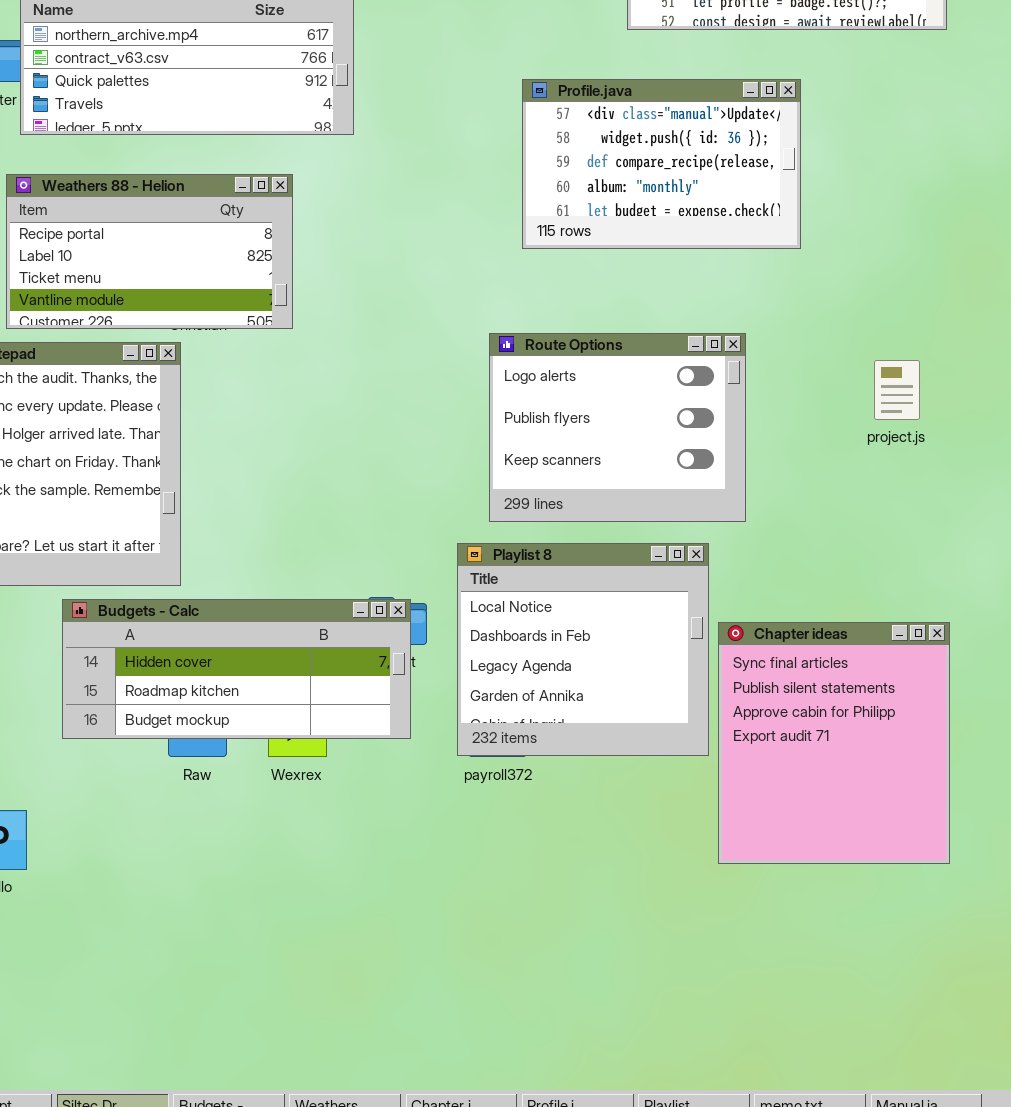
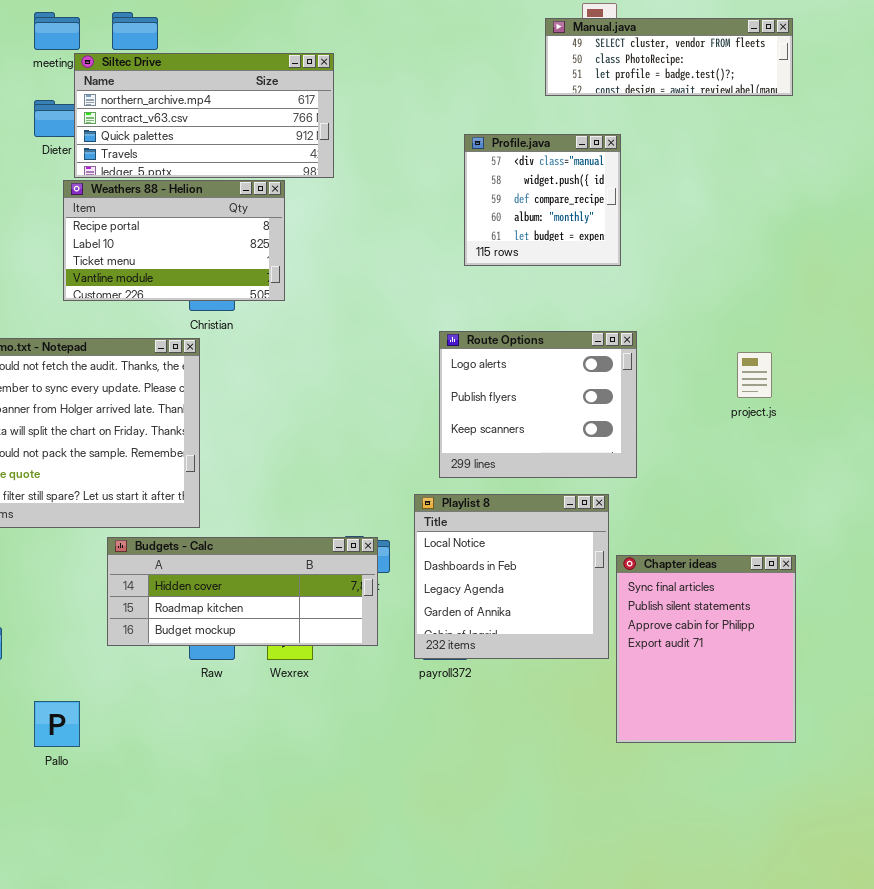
Profile.java: [522,79,801,249] -> [464,134,621,266], resized
Weathers 88 - Helion: [6,174,293,329] -> [63,180,285,301], moved

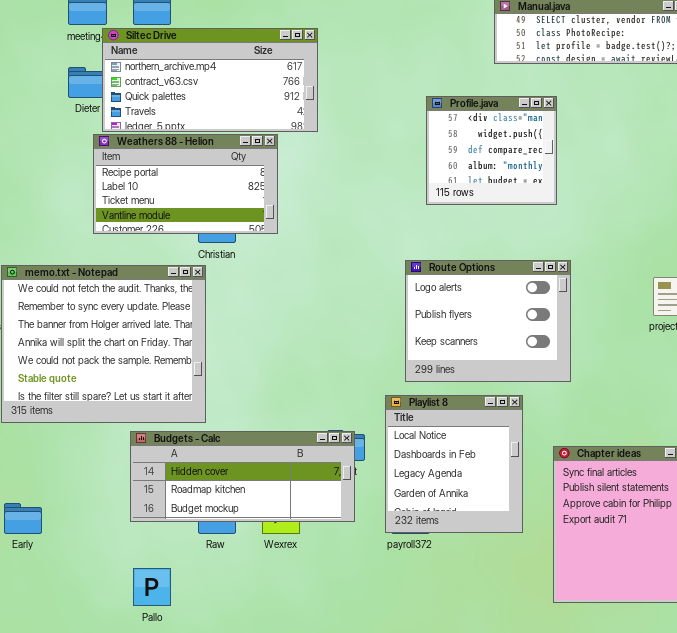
Playlist 8: [414,494,609,659] -> [385,395,523,533], resized
Pallo: [34,701,80,747] -> [133,568,171,606], moved

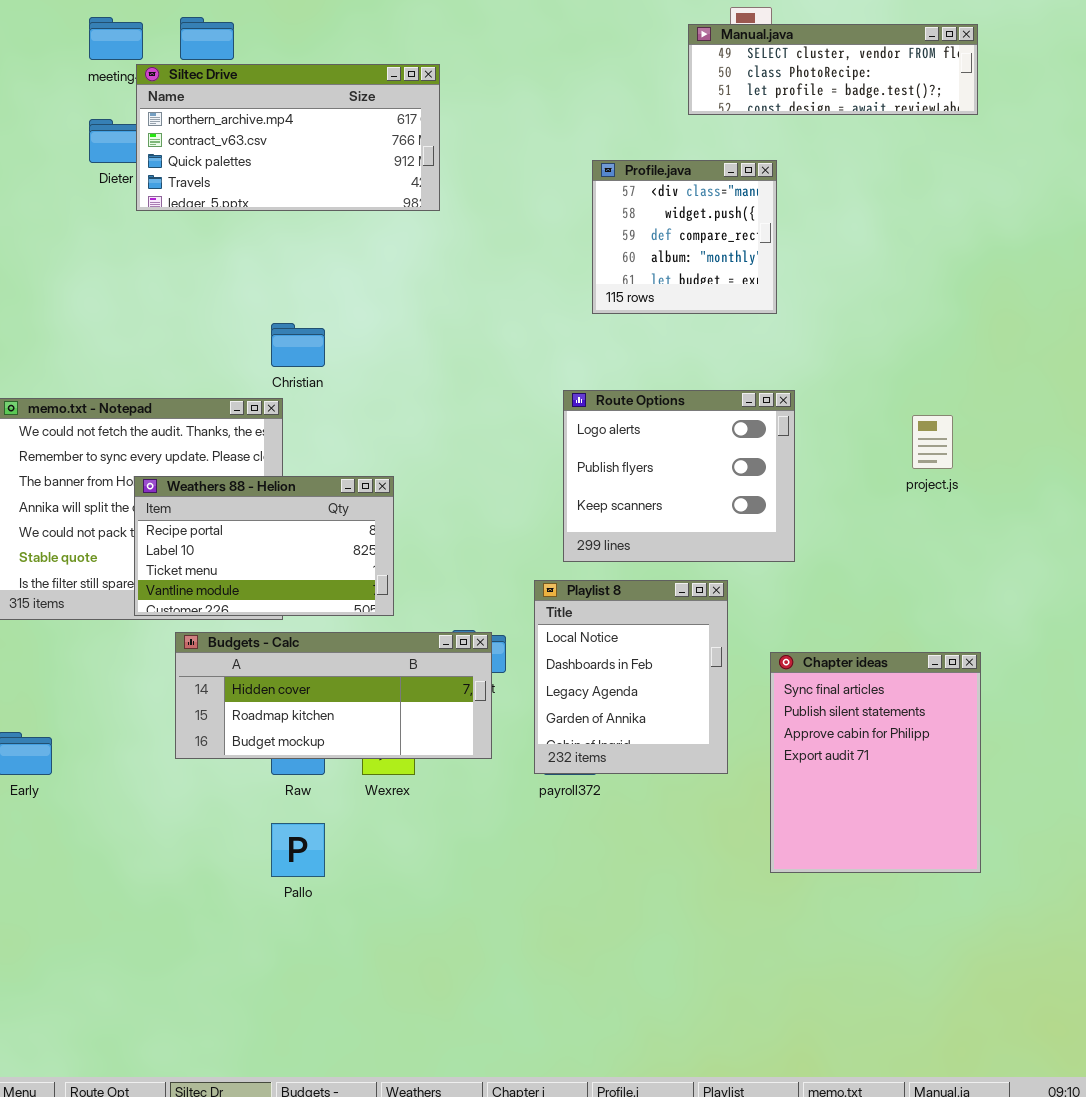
Weathers 88 - Helion: [93,134,278,234] -> [134,476,394,616], moved
Pallo: [133,568,171,606] -> [271,823,325,877], moved

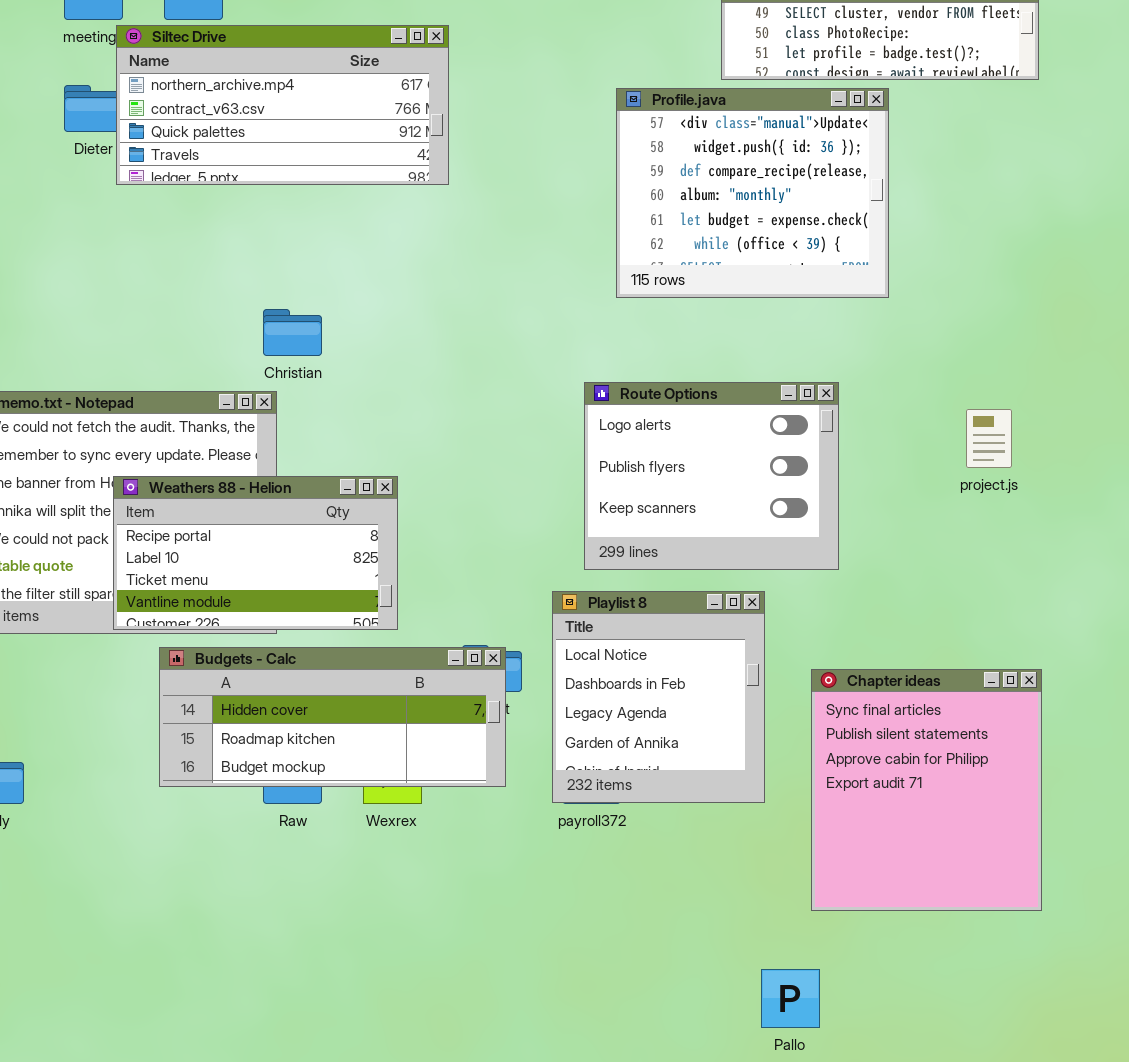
Profile.java: [592,160,777,314] -> [616,88,889,298], resized
Pallo: [271,823,325,877] -> [761,969,820,1028], moved

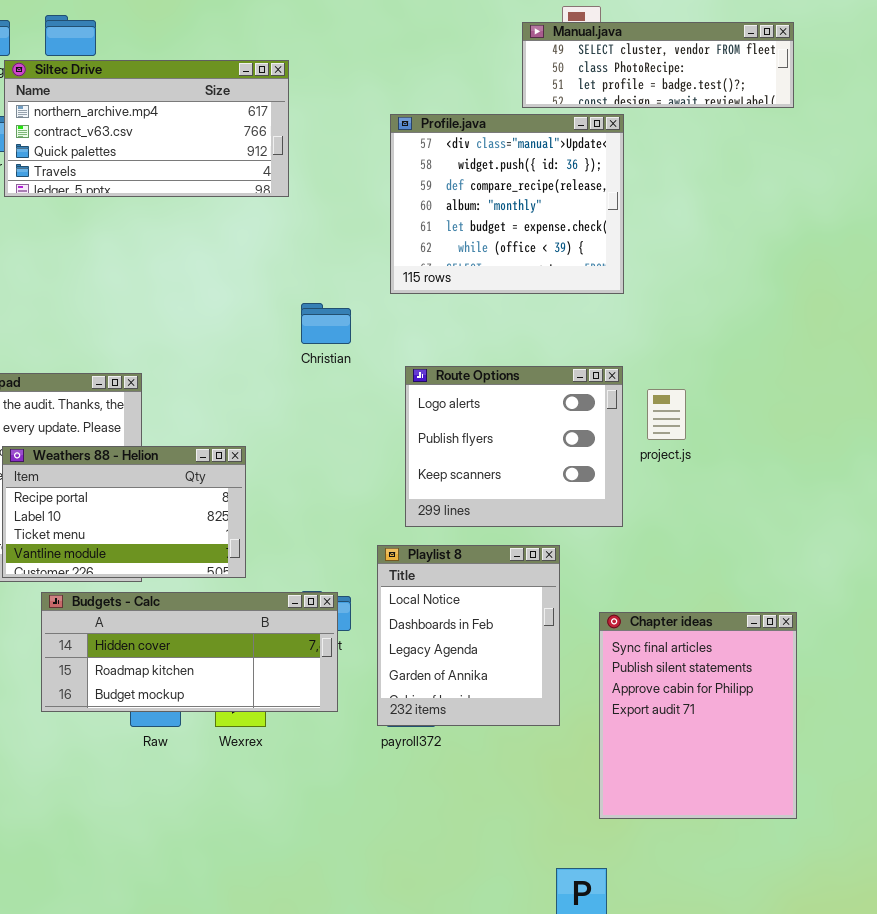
Profile.java: [616,88,889,298] -> [390,114,624,294], moved
Christian: [263,309,322,356] -> [301,303,351,344], moved
project.js: [966,409,1012,468] -> [647,389,686,440], moved

